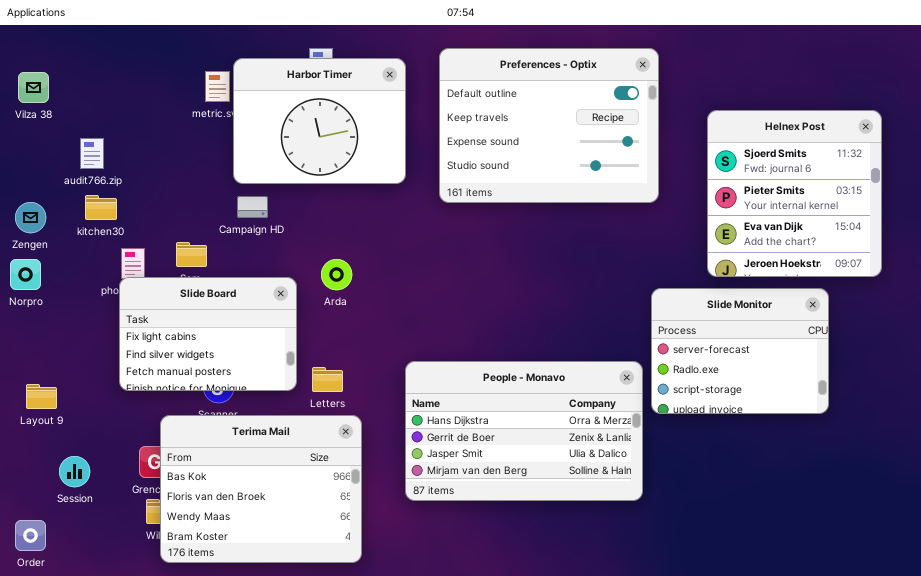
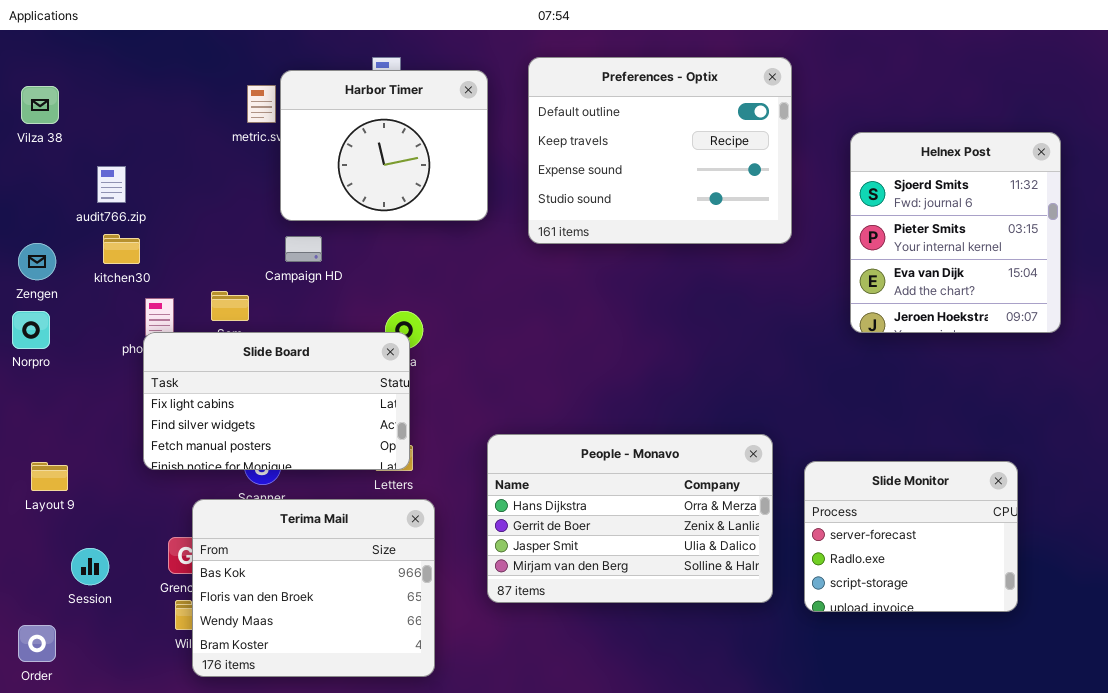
Slide Board: [119,277,297,391] -> [143,332,410,470], resized
Slide Monitor: [651,288,829,414] -> [804,461,1018,612], moved

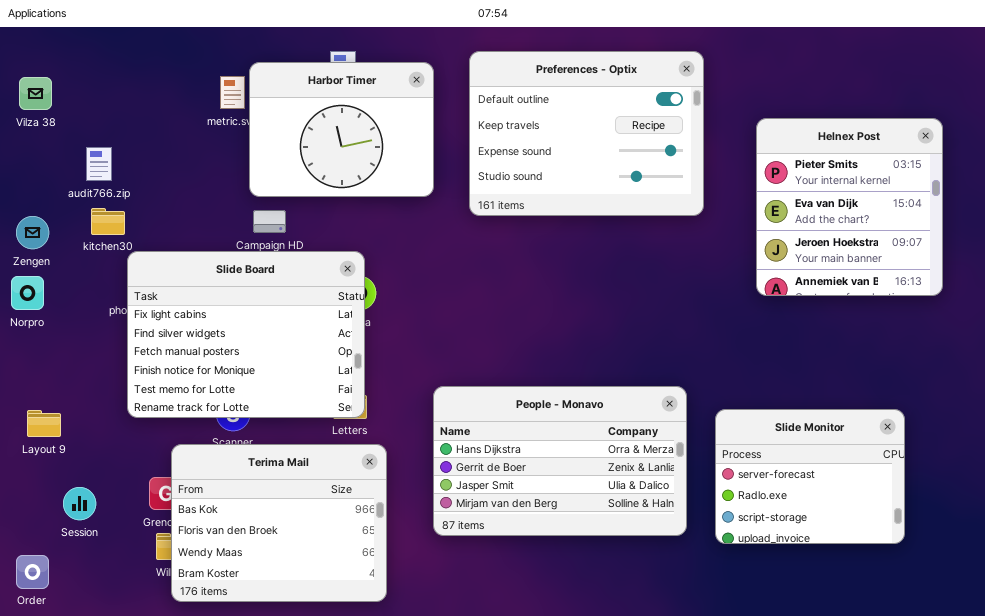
Helnex Post: [850,132,1061,333] -> [756,118,943,296], scrolled down 1 row
Slide Board: [143,332,410,470] -> [127,251,365,418], resized

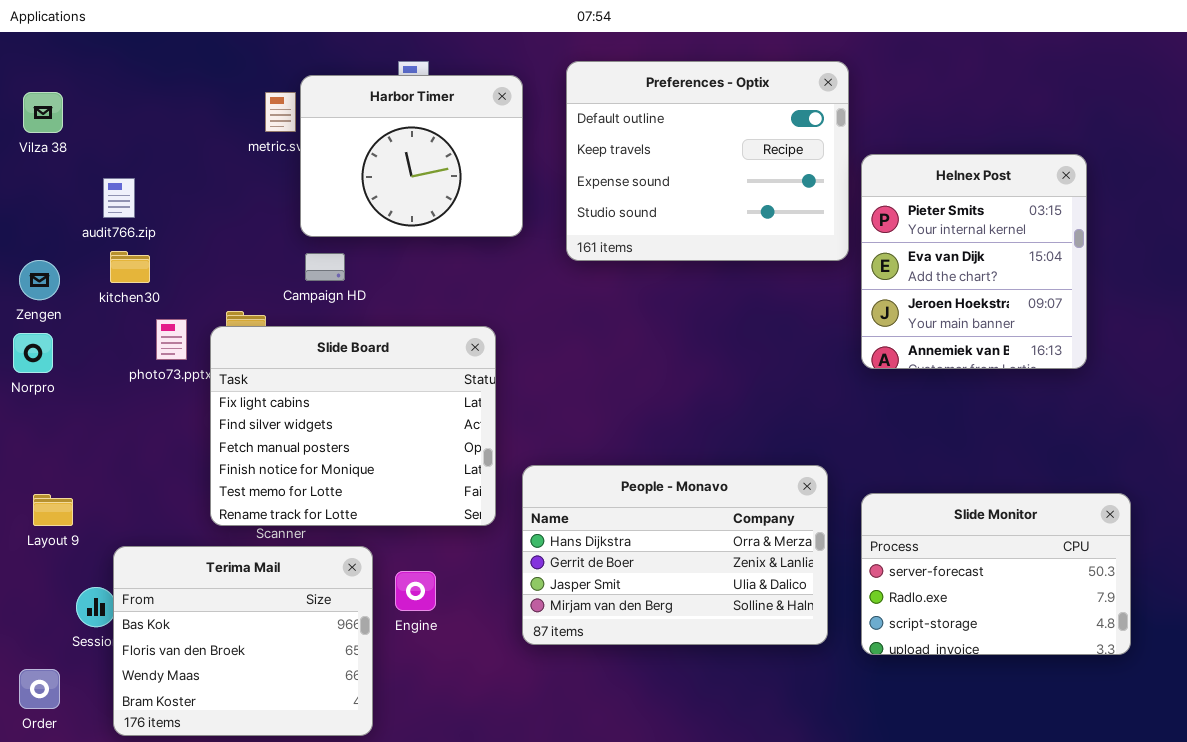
Helnex Post: [756,118,943,296] -> [861,154,1087,369], moved
Slide Board: [127,251,365,418] -> [210,326,496,526], moved
Slide Monitor: [715,409,905,544] -> [861,493,1131,655], resized
Terima Mail: [171,444,387,602] -> [113,546,373,736], moved

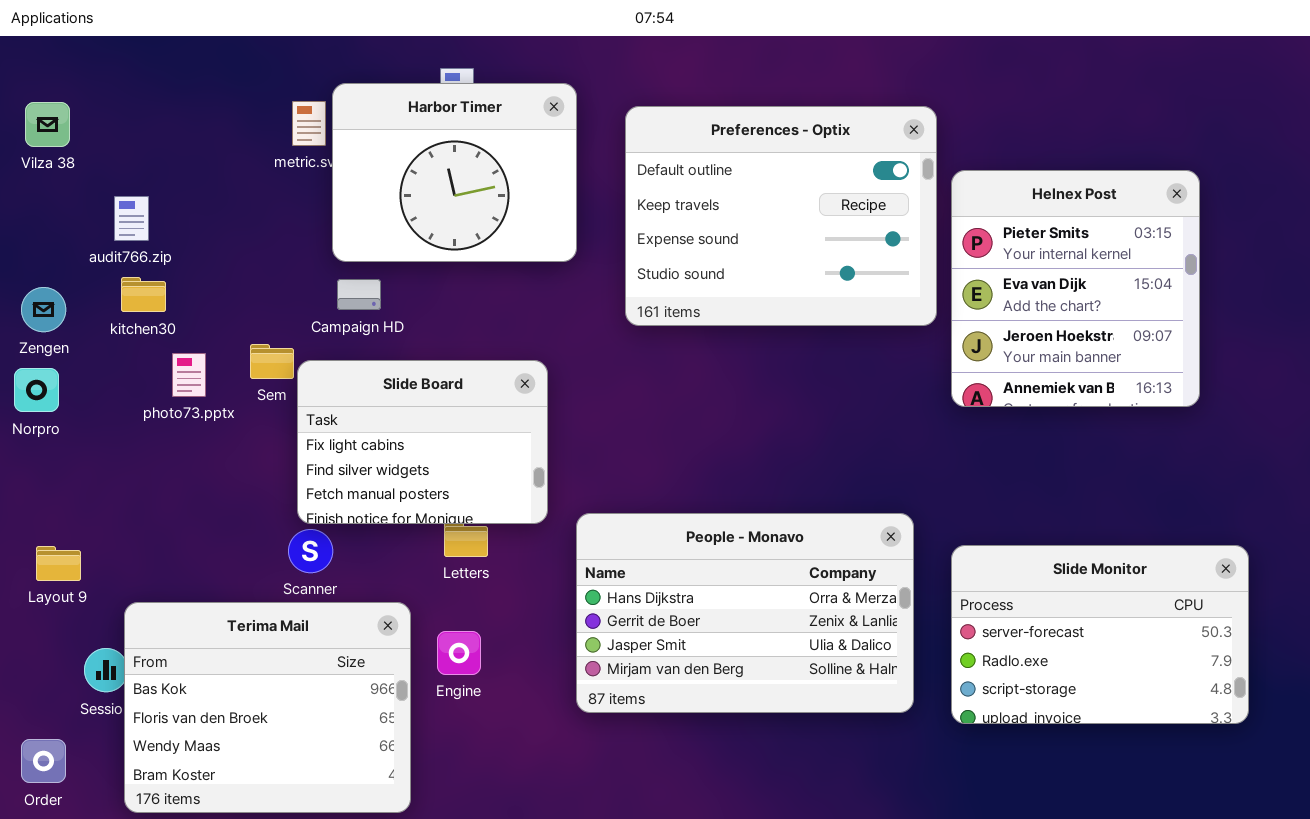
Preferences - Optix: [566,61,849,261] -> [625,106,937,326], moved
Slide Board: [210,326,496,526] -> [297,360,548,524], resized

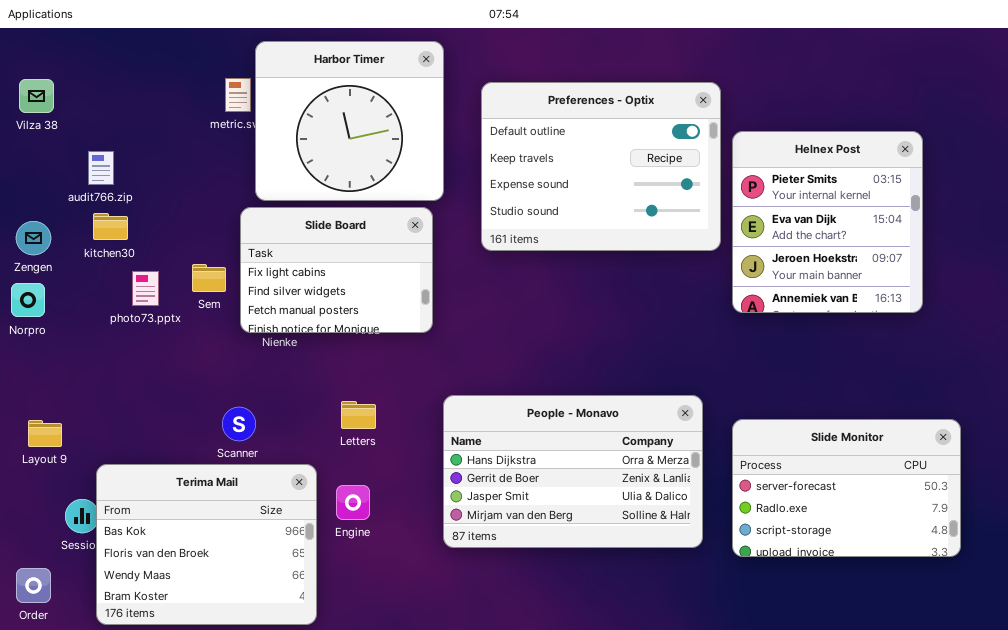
Harbor Timer: [332,83,577,262] -> [255,41,444,201], resized
Slide Board: [297,360,548,524] -> [240,207,433,333], moved

